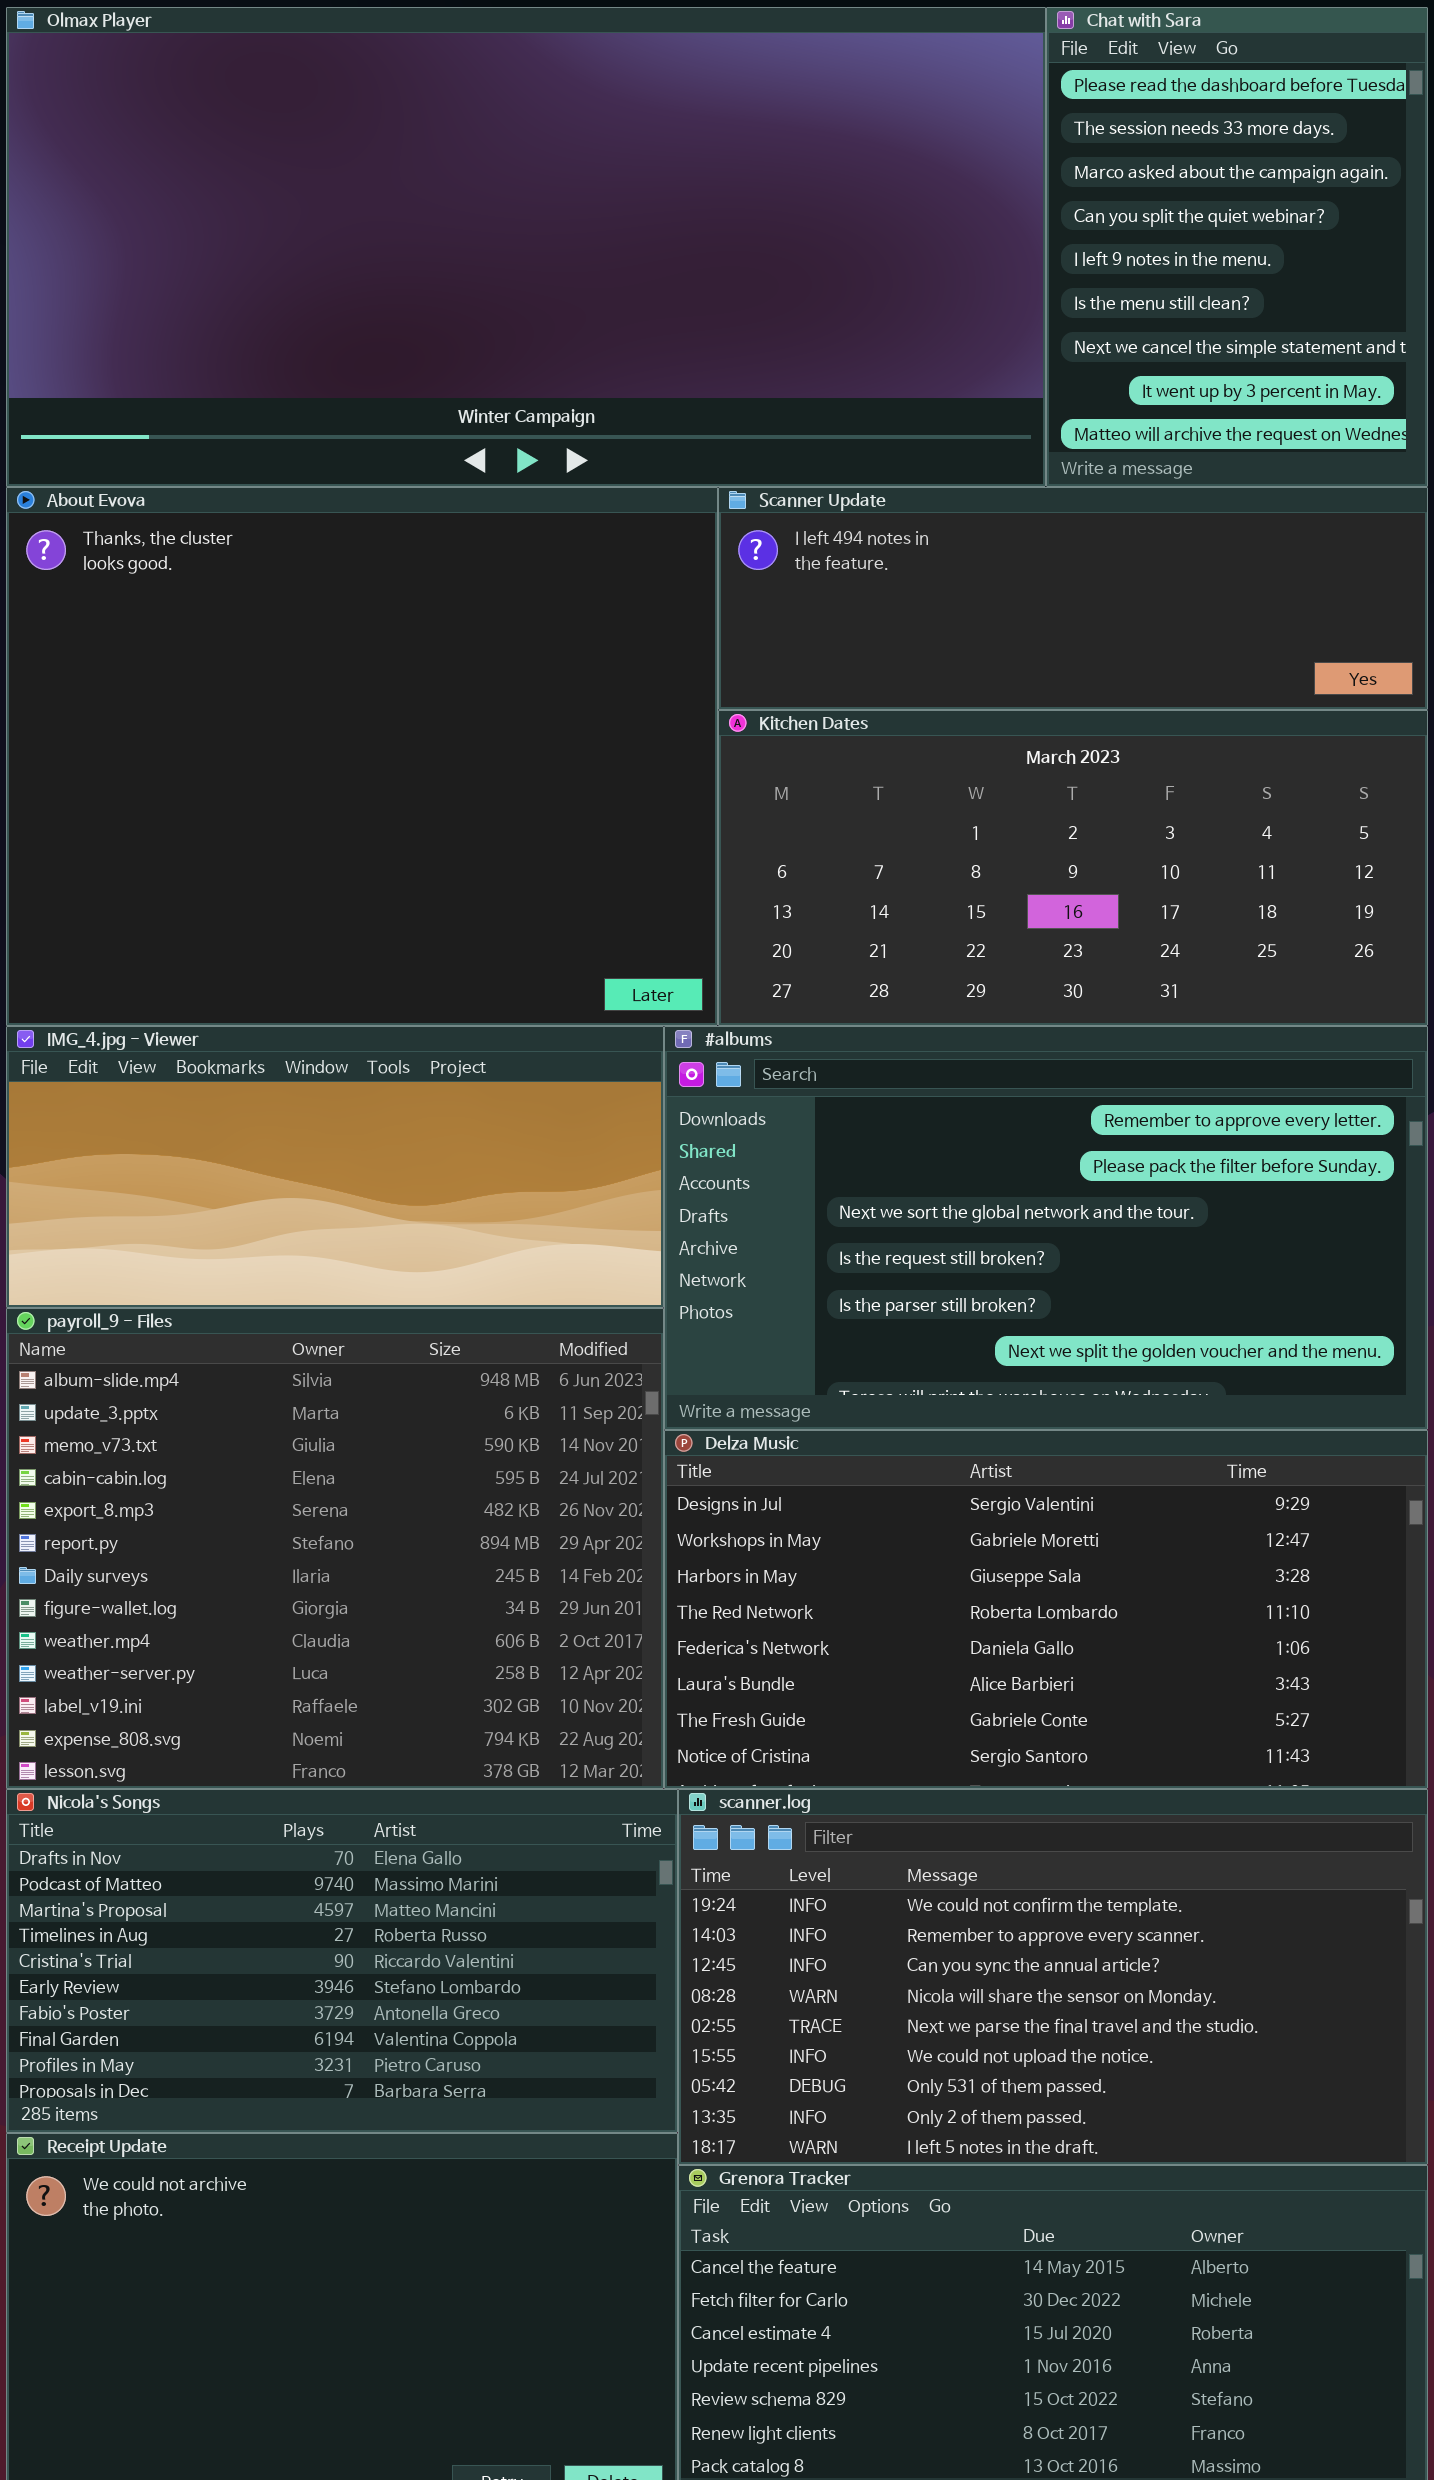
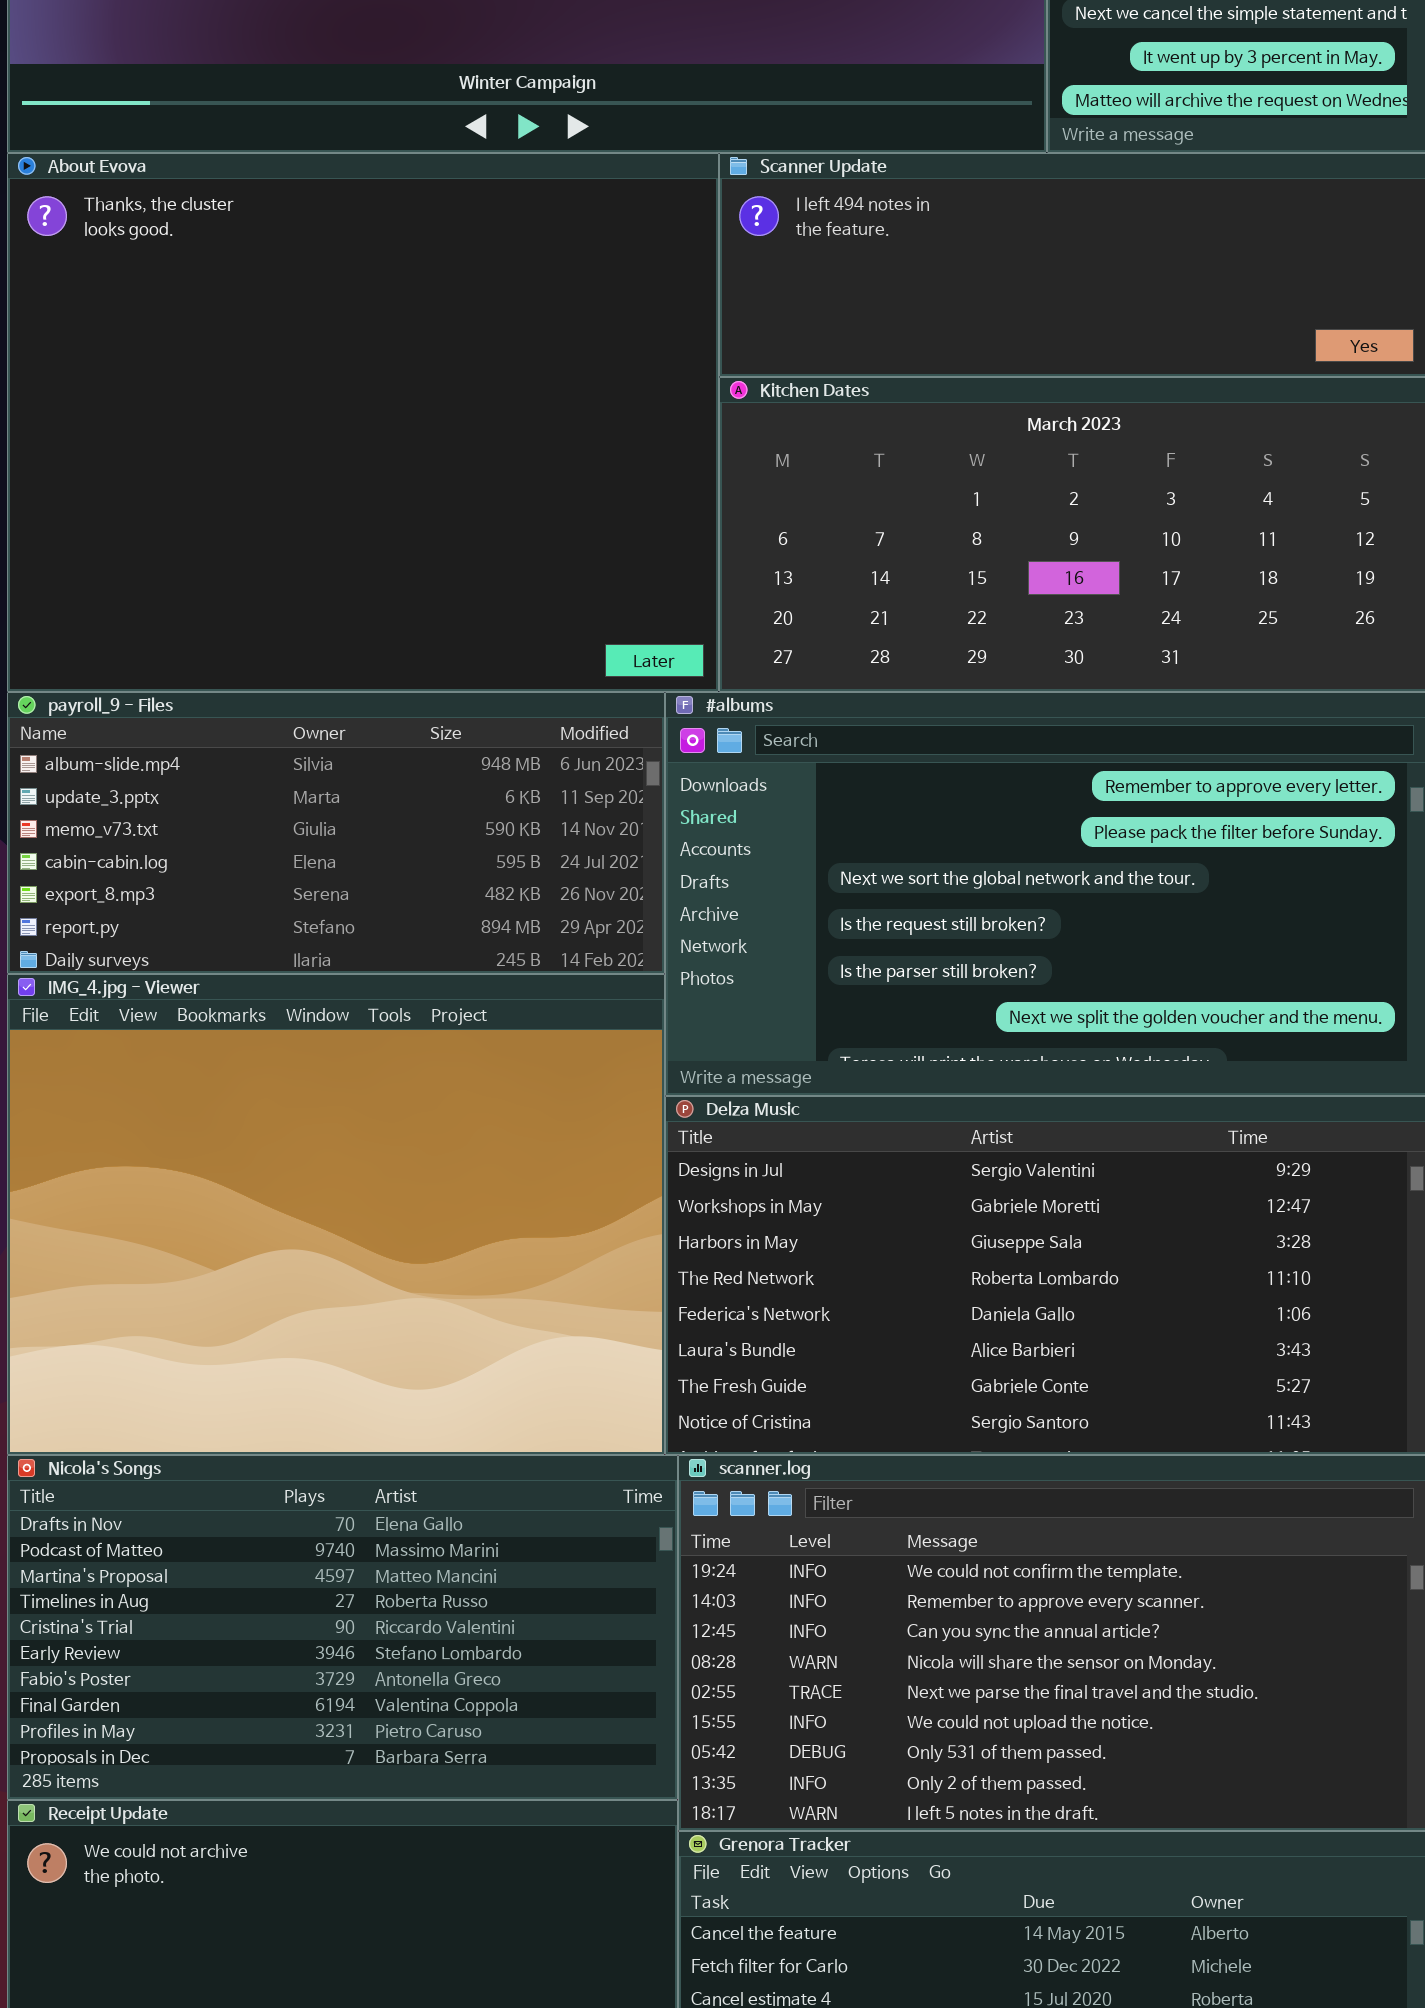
IMG_4.jpg - Viewer: [6,1026,664,1308] -> [7,974,665,1455], moved, resized
payroll_9 - Files: [6,1308,664,1789] -> [7,692,665,974], moved, resized

